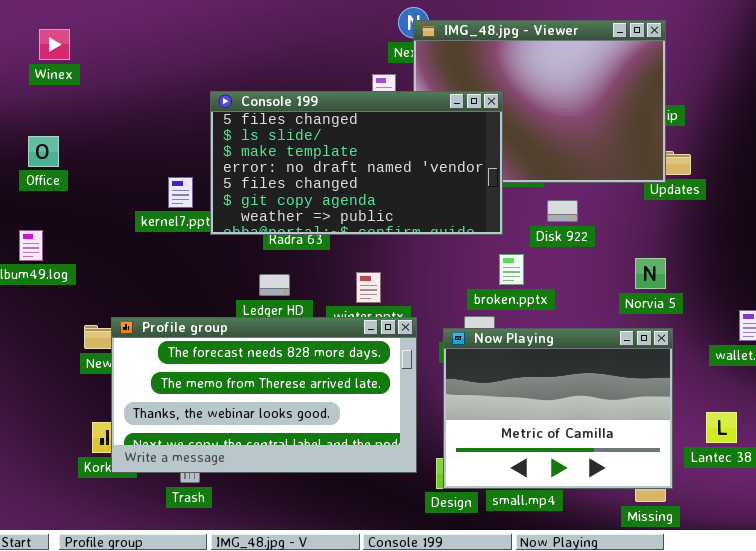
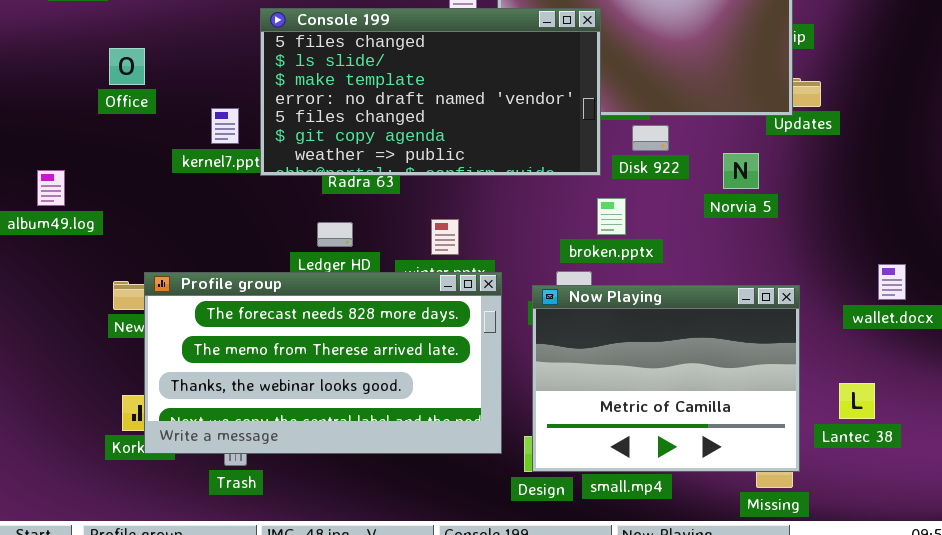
Office: [28,136,59,167] -> [109,48,145,85], moved
Disk 922: [547,200,578,222] -> [632,125,669,151], moved
Norvia 5: [635,258,666,289] -> [723,153,759,189], moved

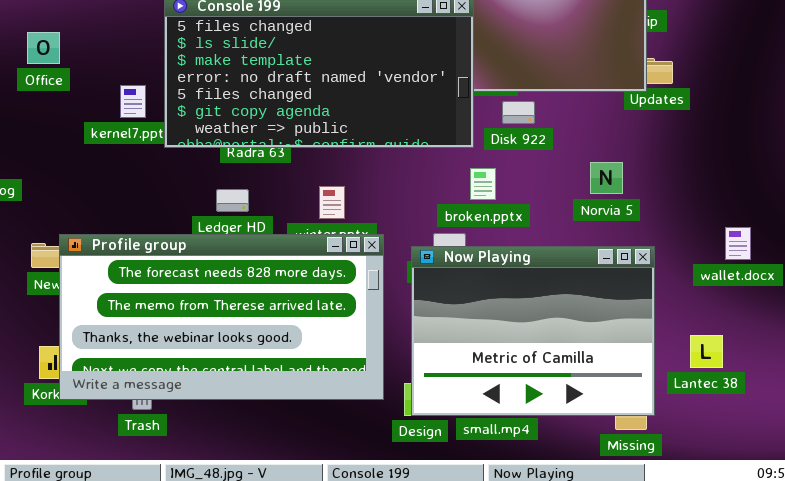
Norvia 5: [723,153,759,189] -> [590,162,623,194], moved

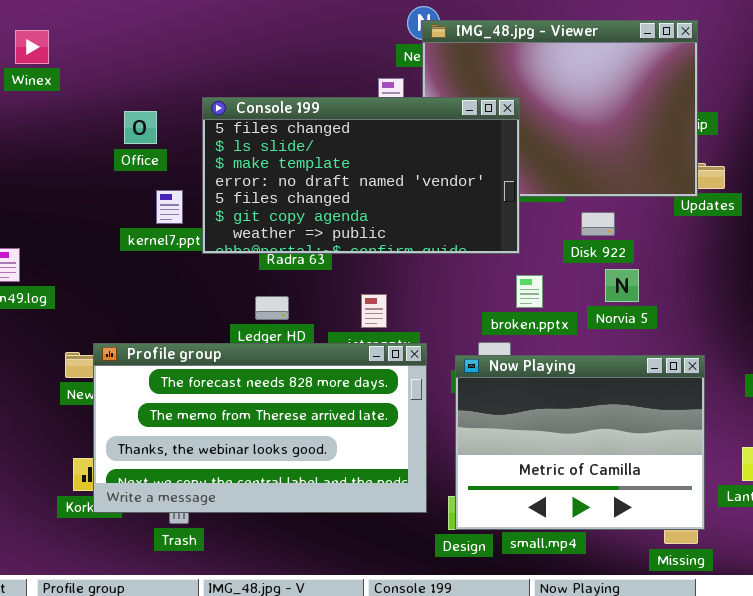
Office: [27,32,60,64] -> [124,111,157,144], moved
Disk 922: [502,101,535,124] -> [581,212,615,236], moved
Norvia 5: [590,162,623,194] -> [605,269,639,302], moved

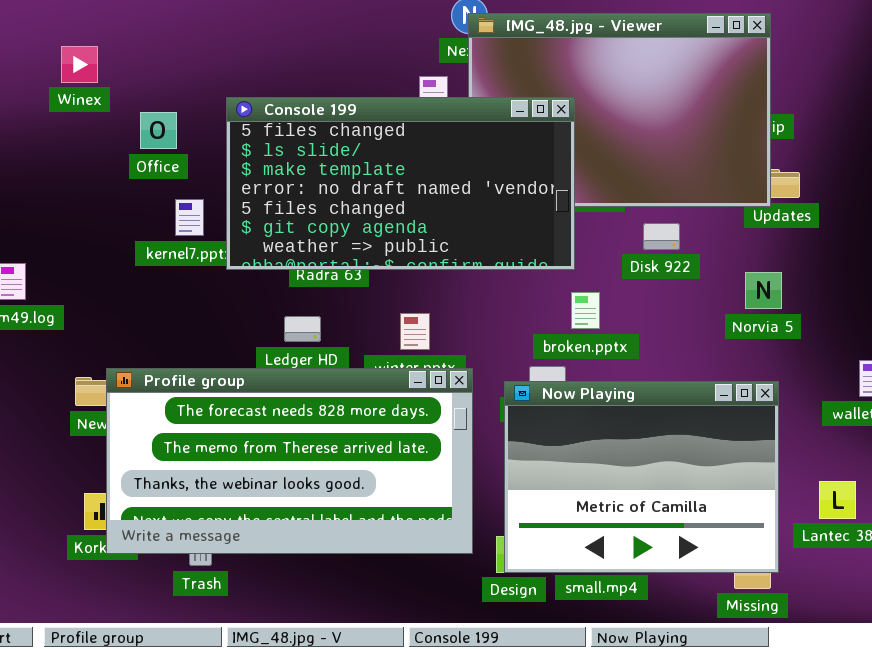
Winex: [15,30,49,64] -> [61,46,98,83], moved
Norvia 5: [605,269,639,302] -> [745,272,782,309], moved

